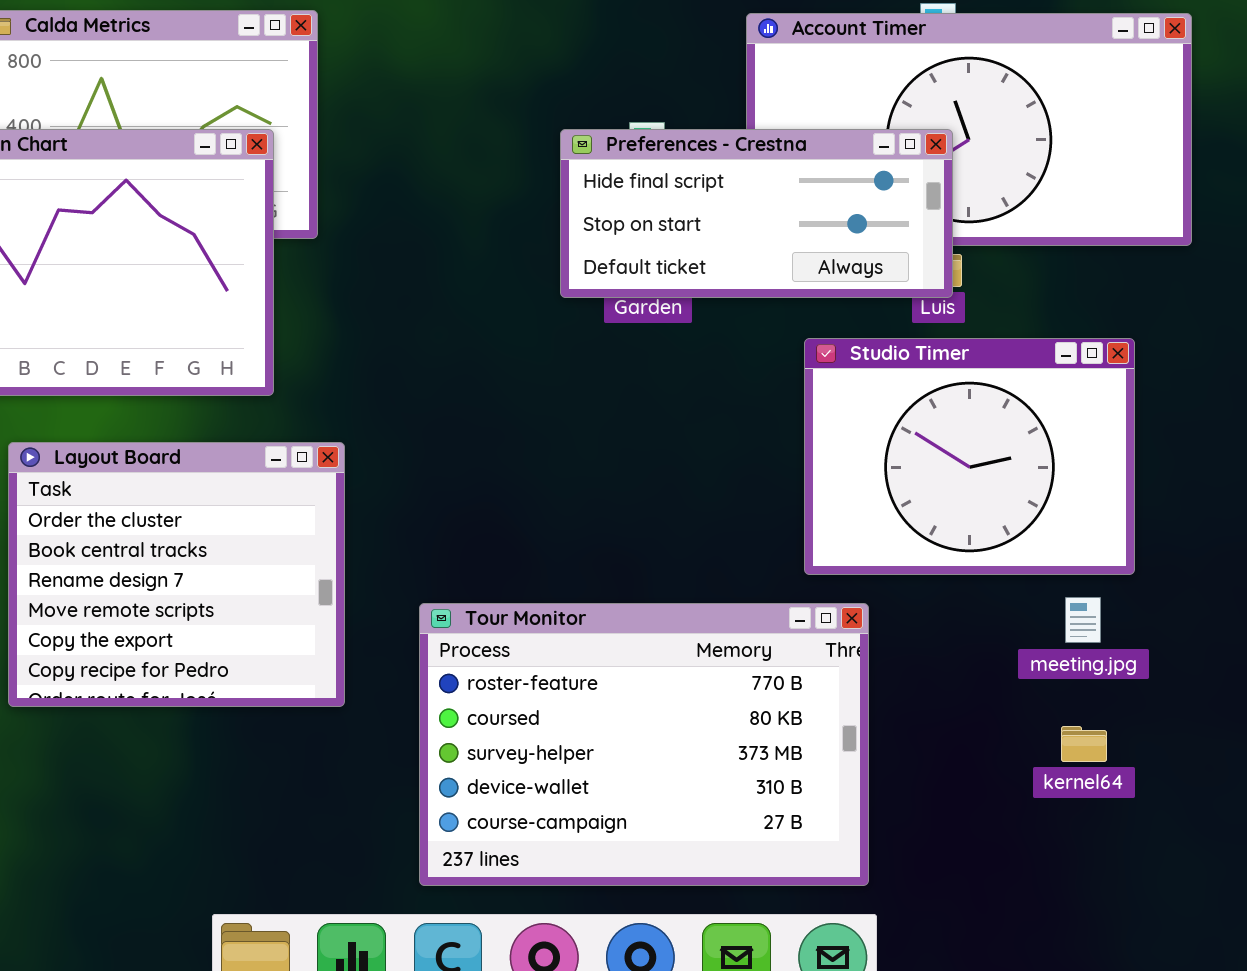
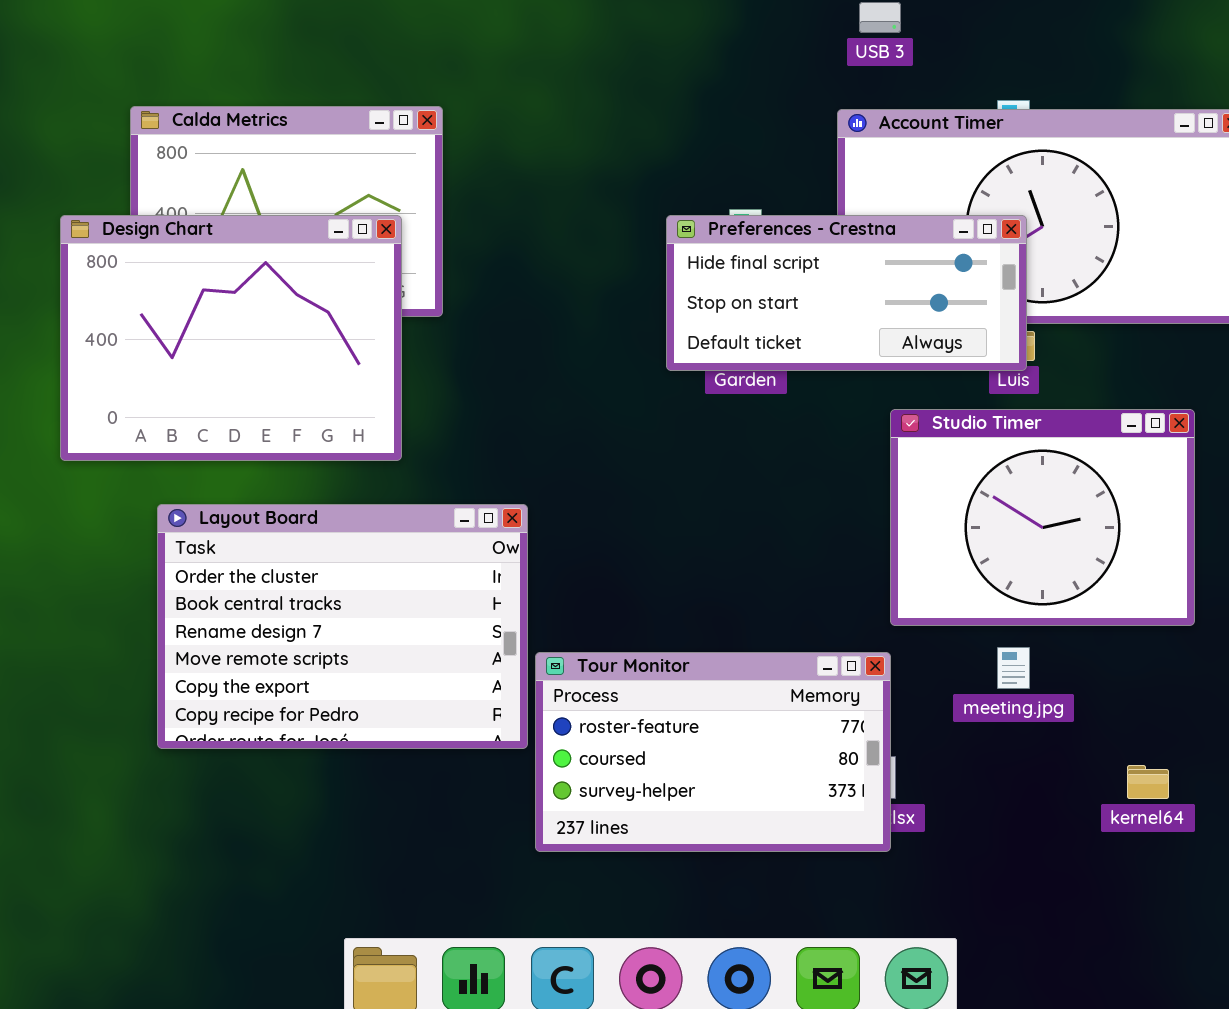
Layout Board: [8,442,345,707] -> [157,504,528,749], resized
meeting.jpg: [1065,597,1101,643] -> [997,647,1030,689], moved
Tour Monitor: [419,603,869,886] -> [535,652,891,852], resized

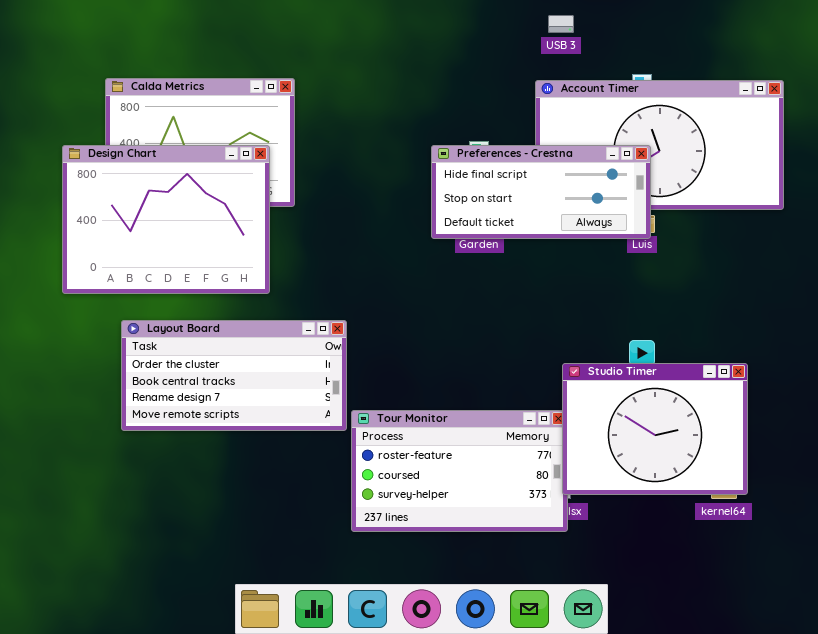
Studio Timer: [890,409,1195,626] -> [562,363,748,495], moved
Layout Board: [157,504,528,749] -> [121,320,347,431], resized

